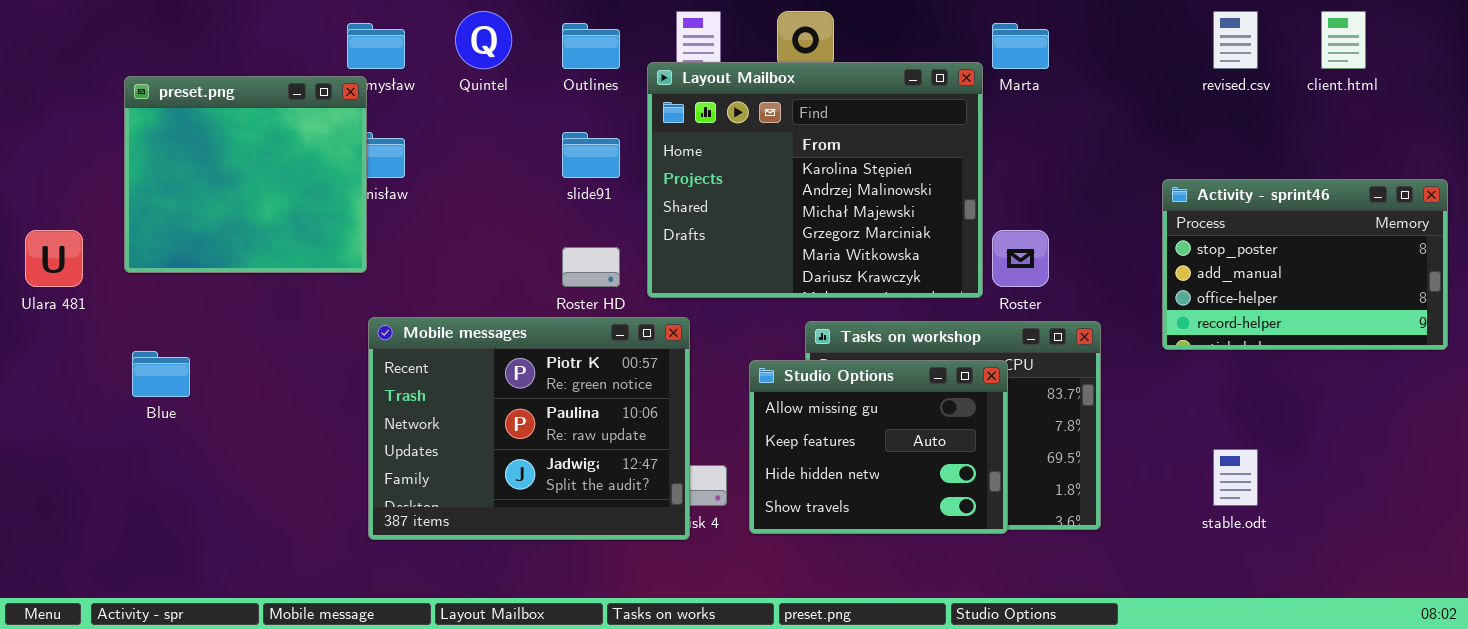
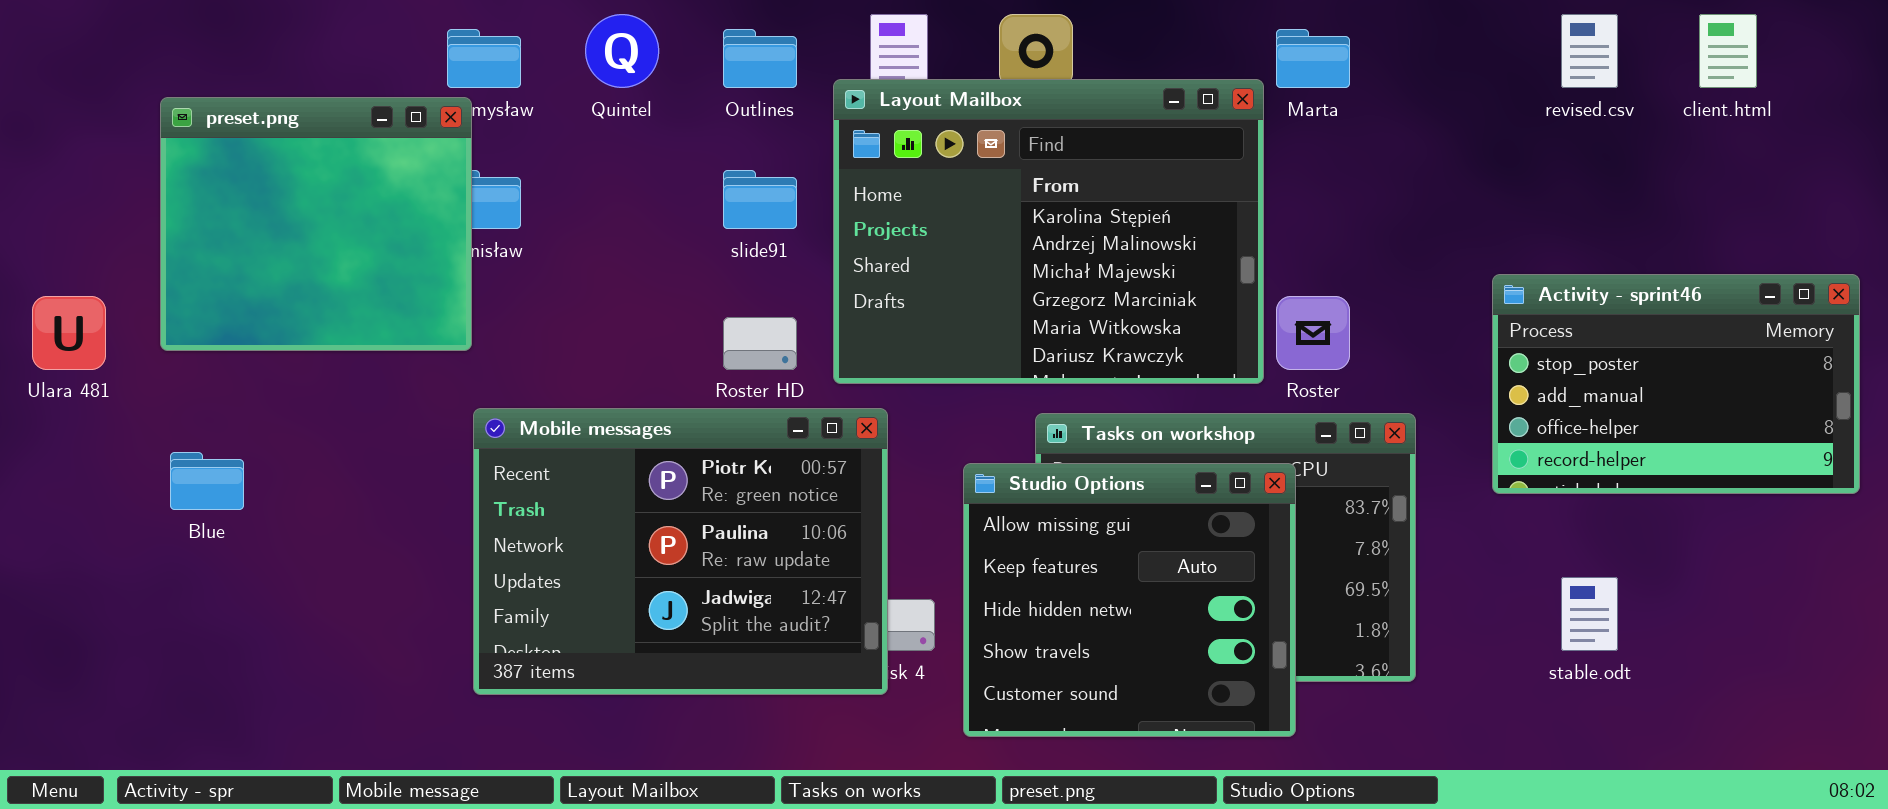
Activity - sprint46: [1162,179,1448,350] -> [1492,274,1860,494], moved
Studio Options: [749,360,1008,534] -> [963,463,1296,737], resized

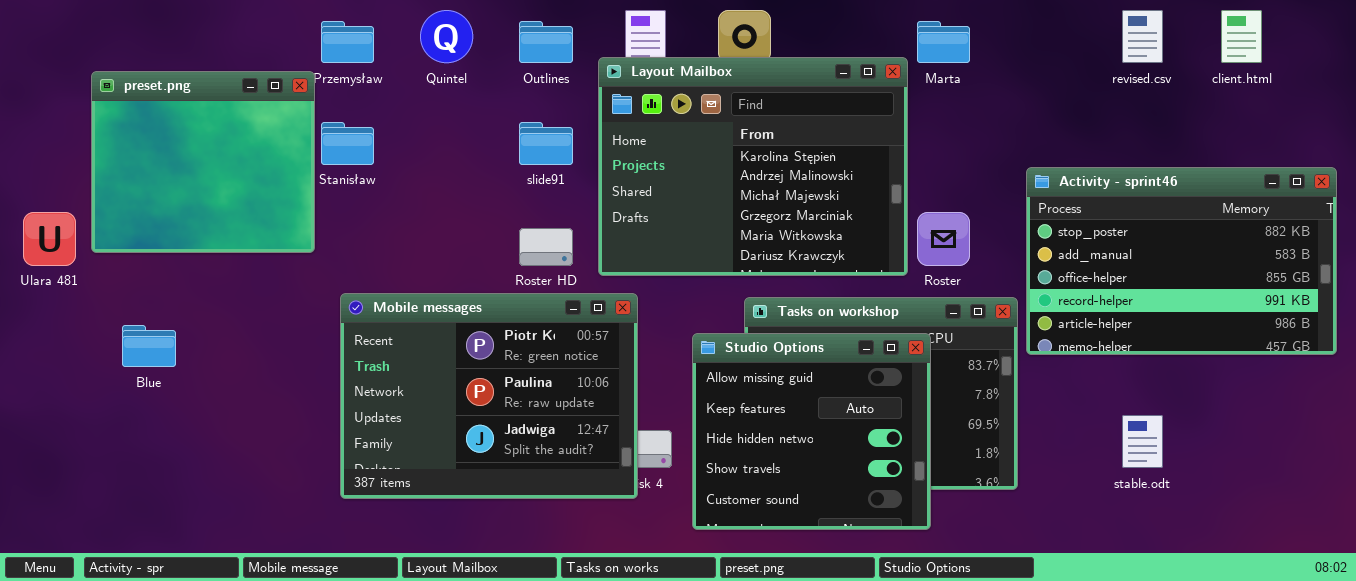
preset.png: [160,97,472,351] -> [91,71,315,253], moved
Activity - sprint46: [1492,274,1860,494] -> [1026,167,1337,355], resized

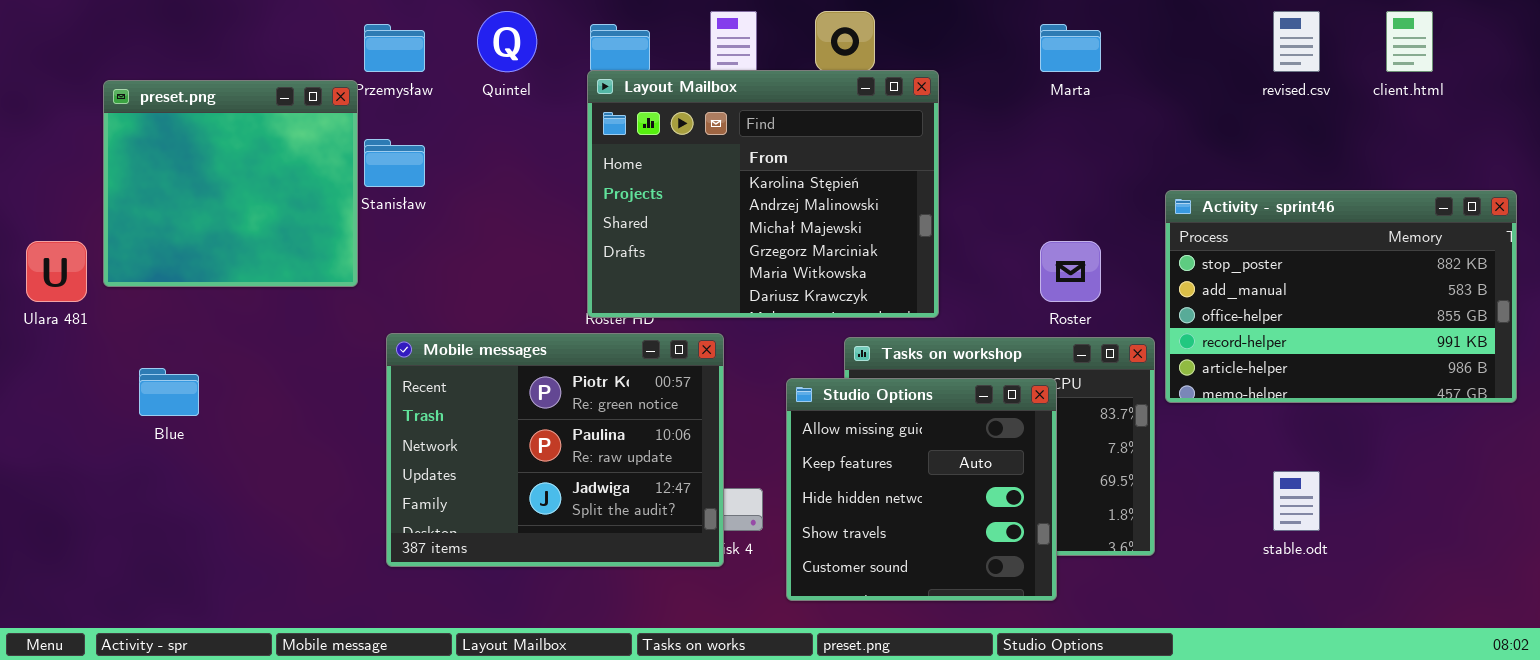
Layout Mailbox: [598,57,908,276] -> [587,70,939,318], moved

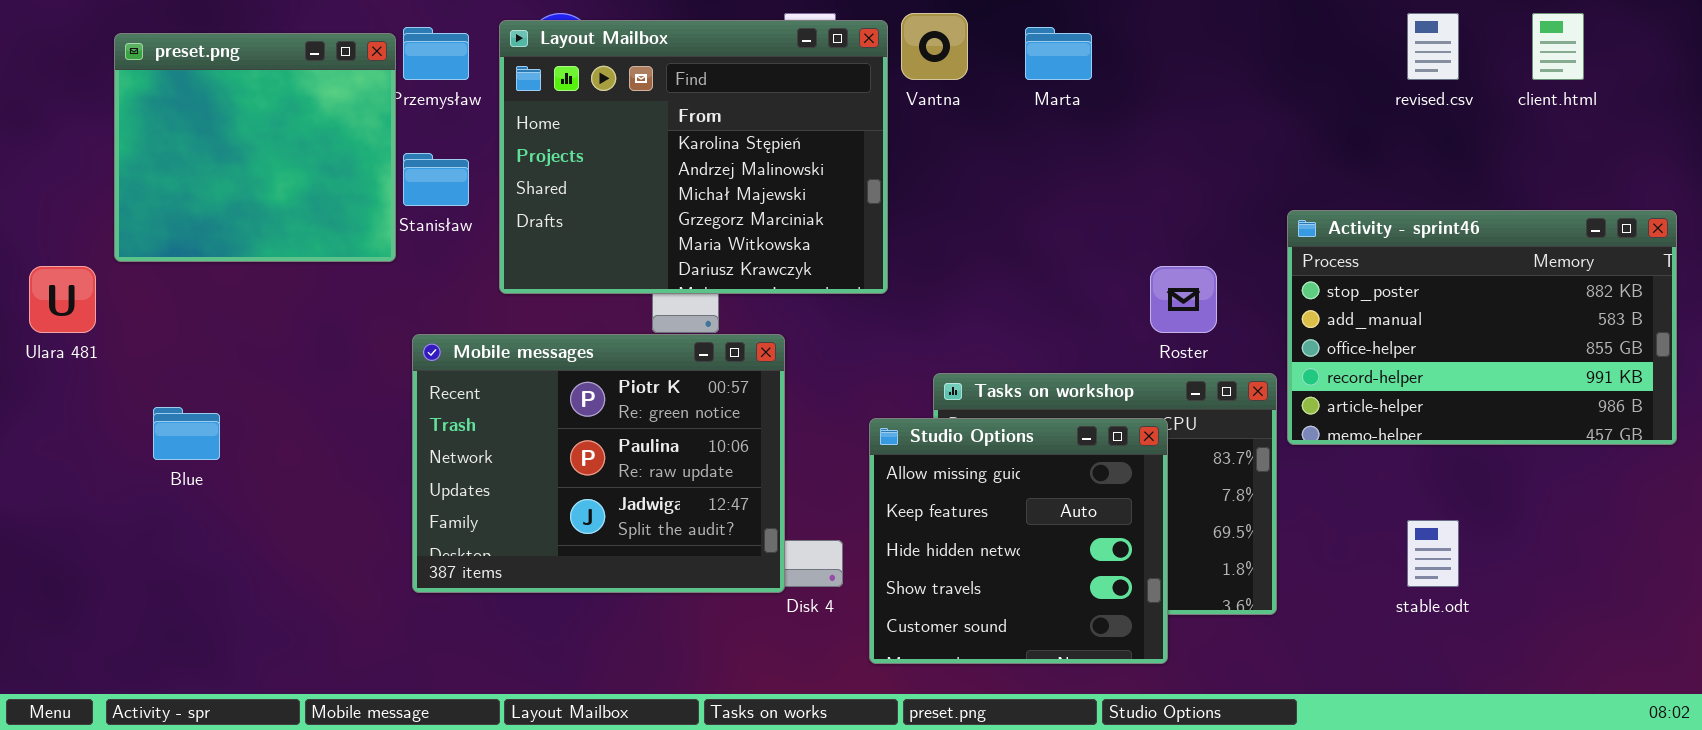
Marta: [1040,24,1101,72] -> [1025,27,1092,80], moved
Layout Mailbox: [587,70,939,318] -> [499,20,888,294], moved
preset.png: [103,80,358,287] -> [114,33,396,262], moved
Mobile messages: [386,333,724,567] -> [412,334,785,593], moved

